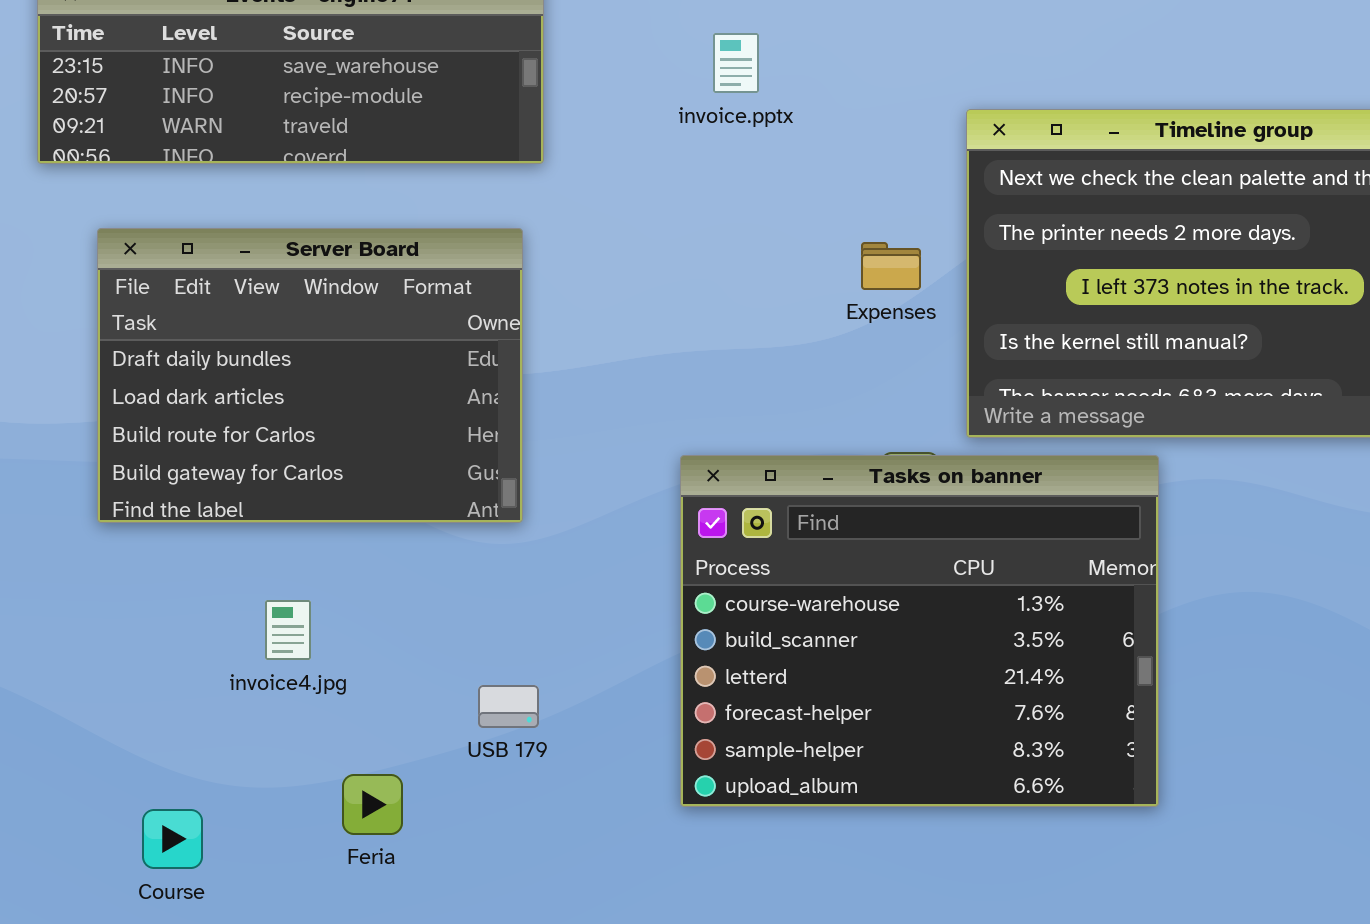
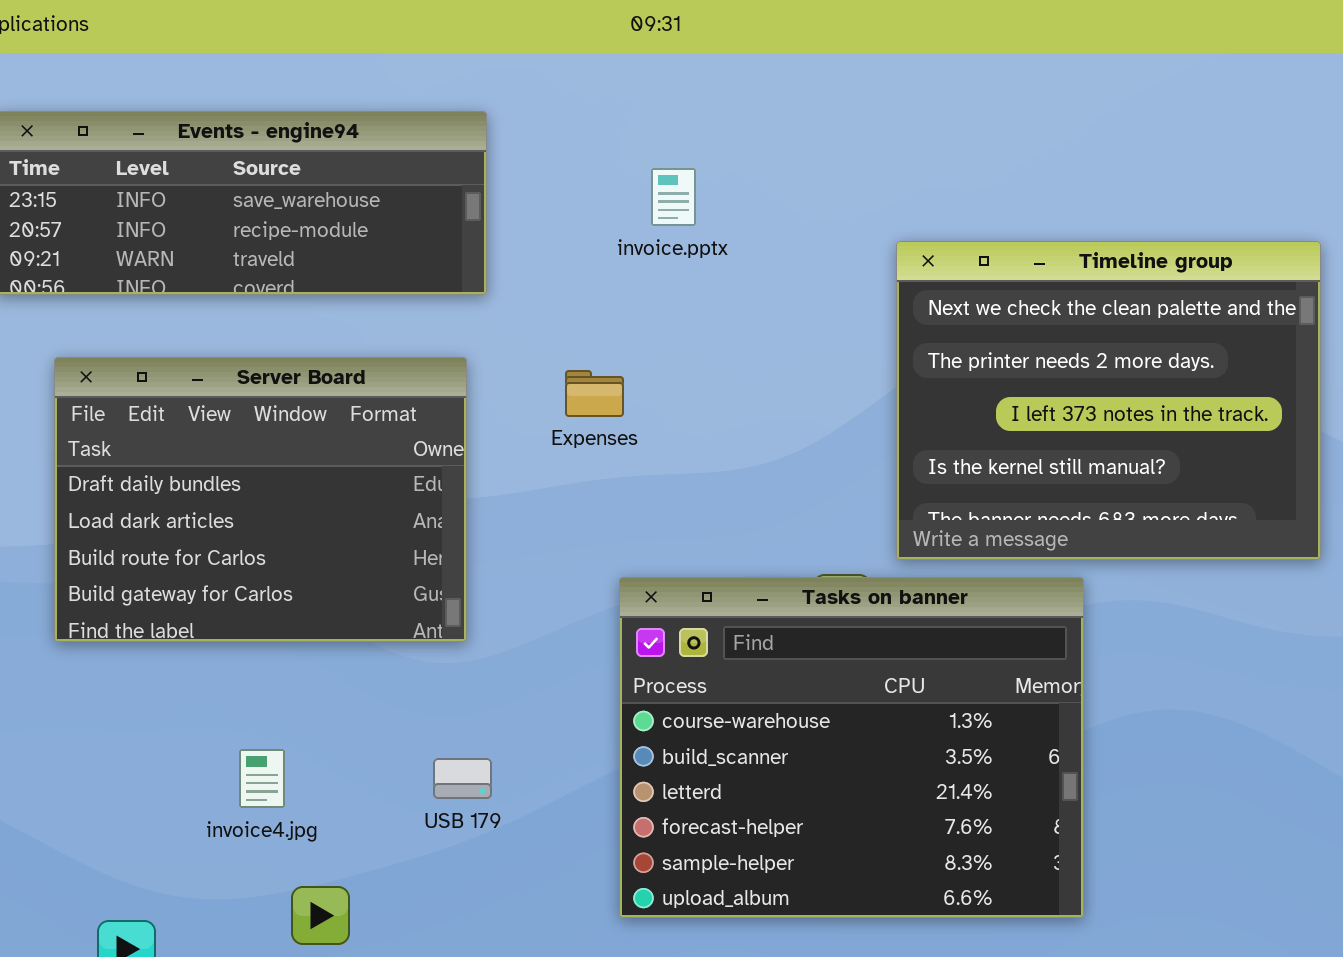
Expenses: [861,242,921,290] -> [565,370,624,417], moved
invoice4.jpg: [265,600,311,660] -> [239,749,285,808], moved
USB 179: [478,685,539,728] -> [433,758,492,799], moved

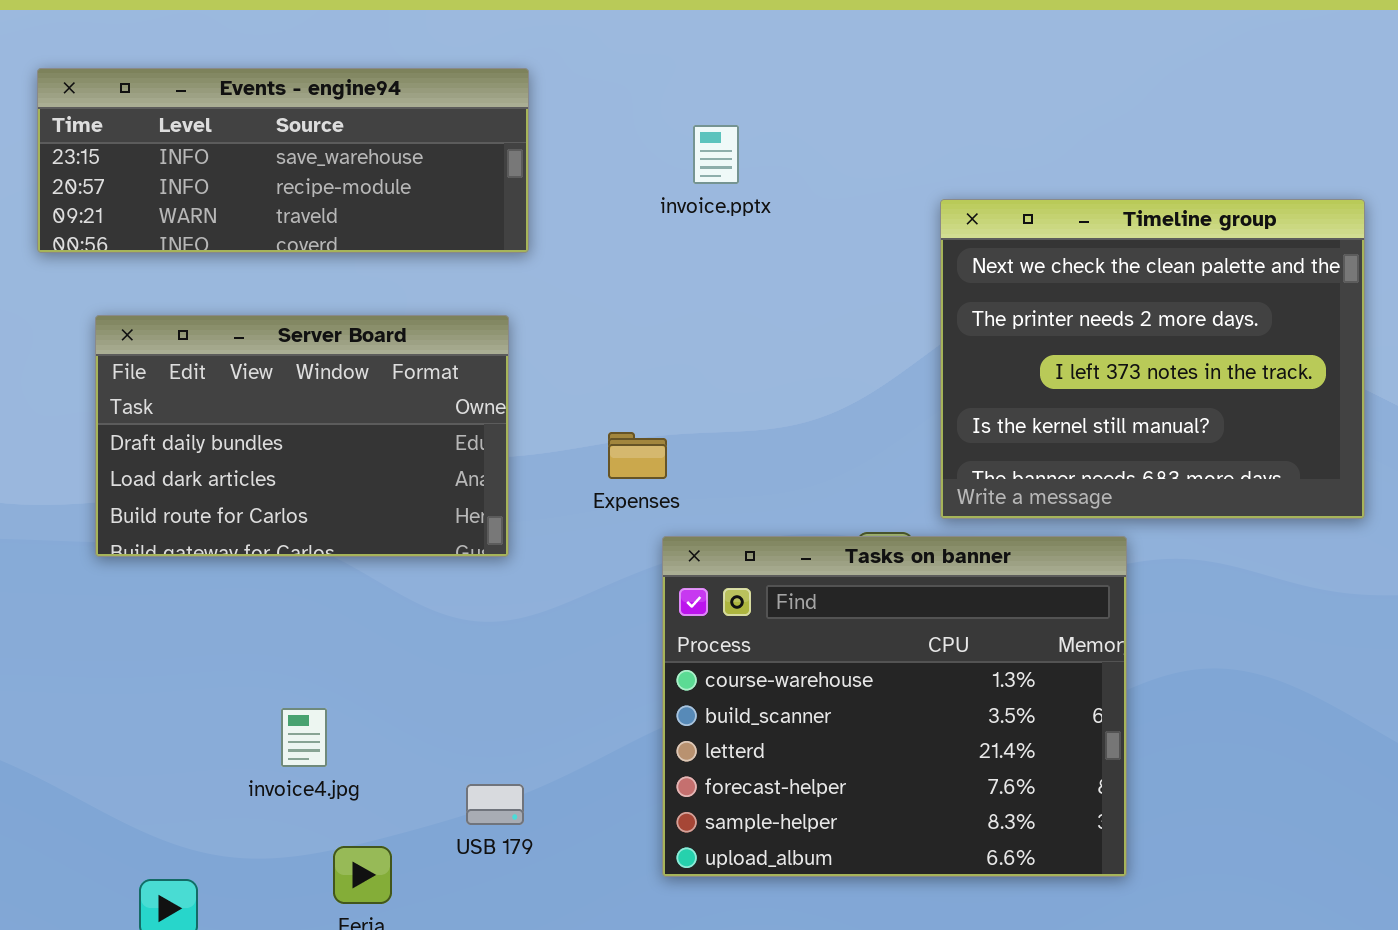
Server Board: [54,357,467,642] -> [95,315,509,557], resized
Expenses: [565,370,624,417] -> [608,432,667,479], moved
USB 179: [433,758,492,799] -> [466,784,524,825], moved

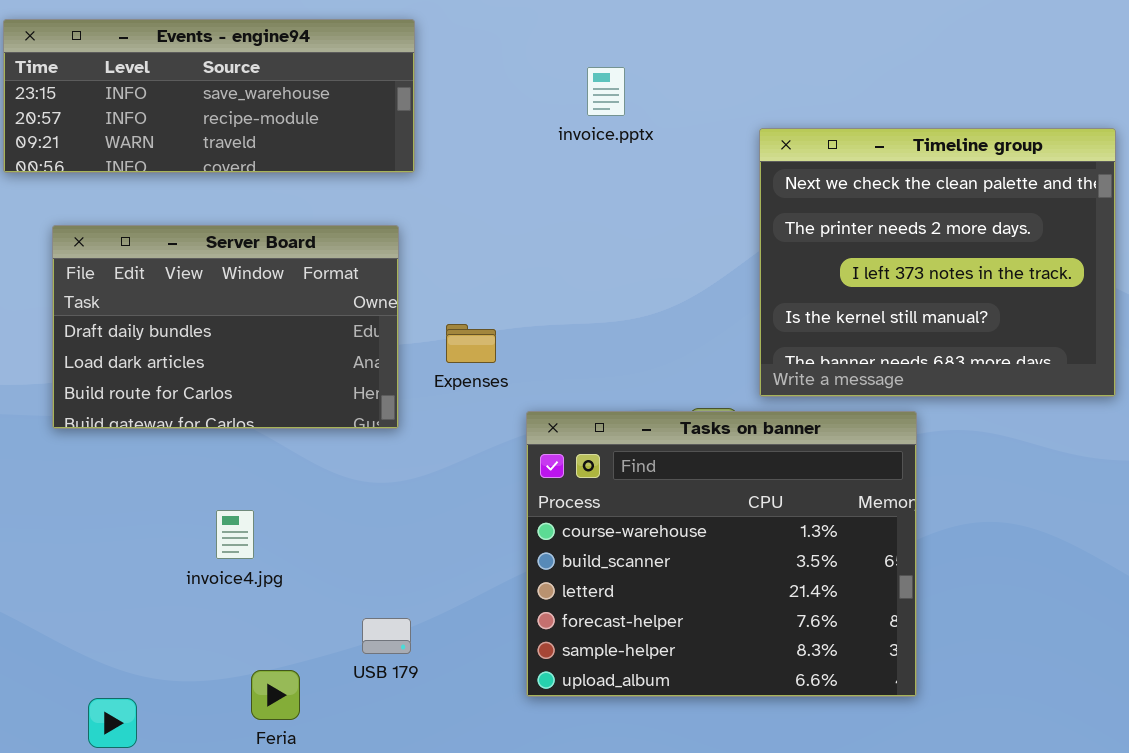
invoice.pptx: [693,125,739,184] -> [587,67,625,116], moved
Expenses: [608,432,667,479] -> [446,324,496,363], moved
invoice4.jpg: [281,708,327,767] -> [216,510,254,559], moved

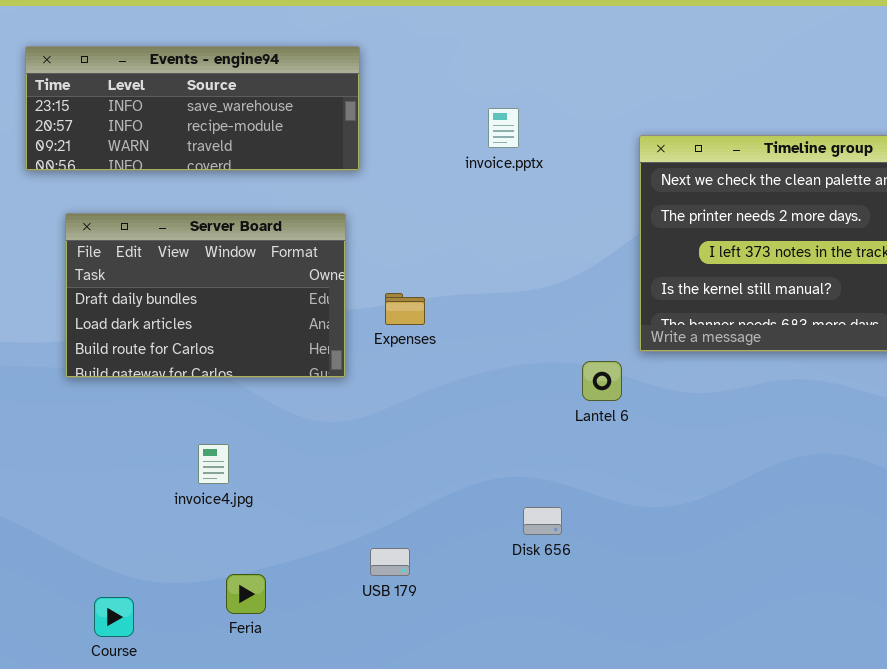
invoice.pptx: [587,67,625,116] -> [488,108,519,148], moved
Tasks on banner: [526,411,917,697] -> none, closed
USB 179: [362,618,411,654] -> [370,548,410,576], moved

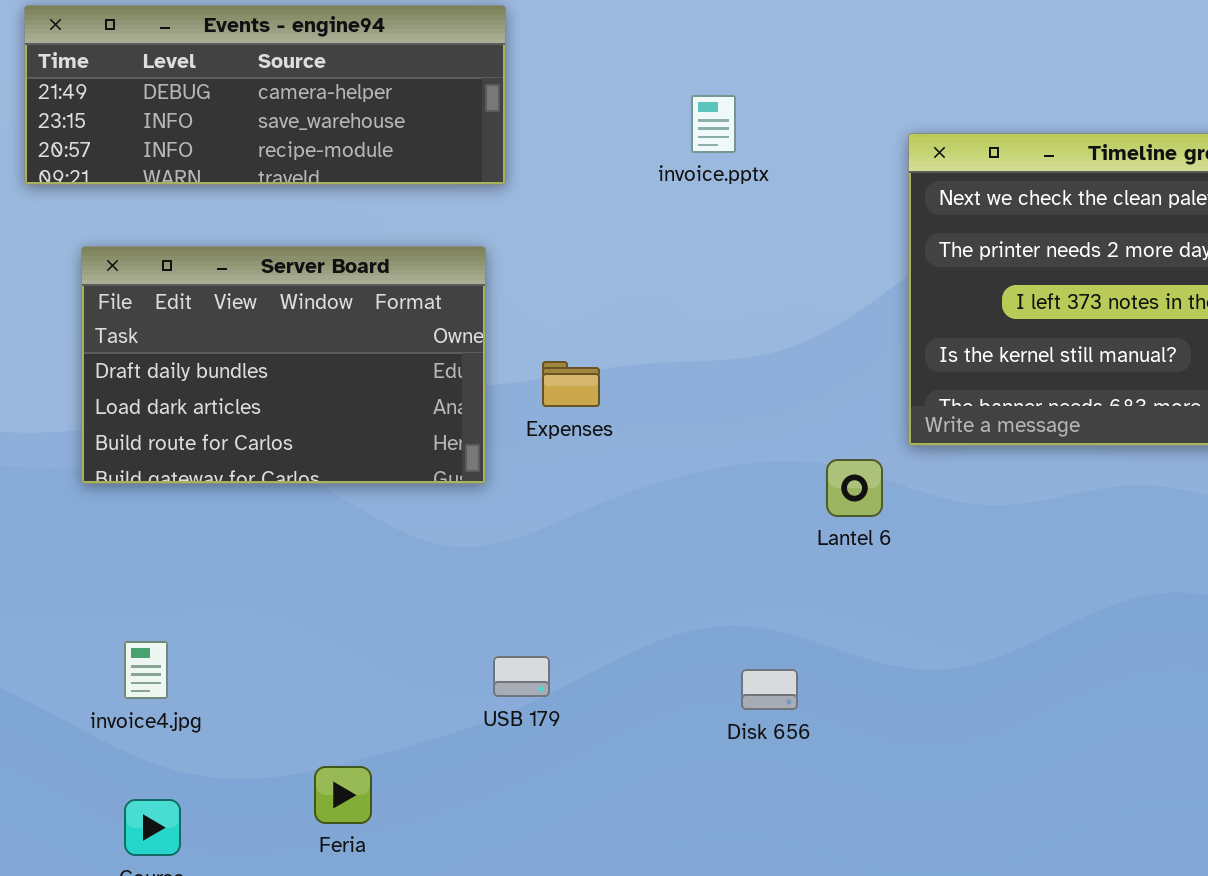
Events - engine94: [25,46,360,171] -> [24,5,506,185], scrolled up 1 row
invoice4.jpg: [198,444,229,484] -> [124,641,168,699], moved
USB 179: [370,548,410,576] -> [493,656,550,697], moved

